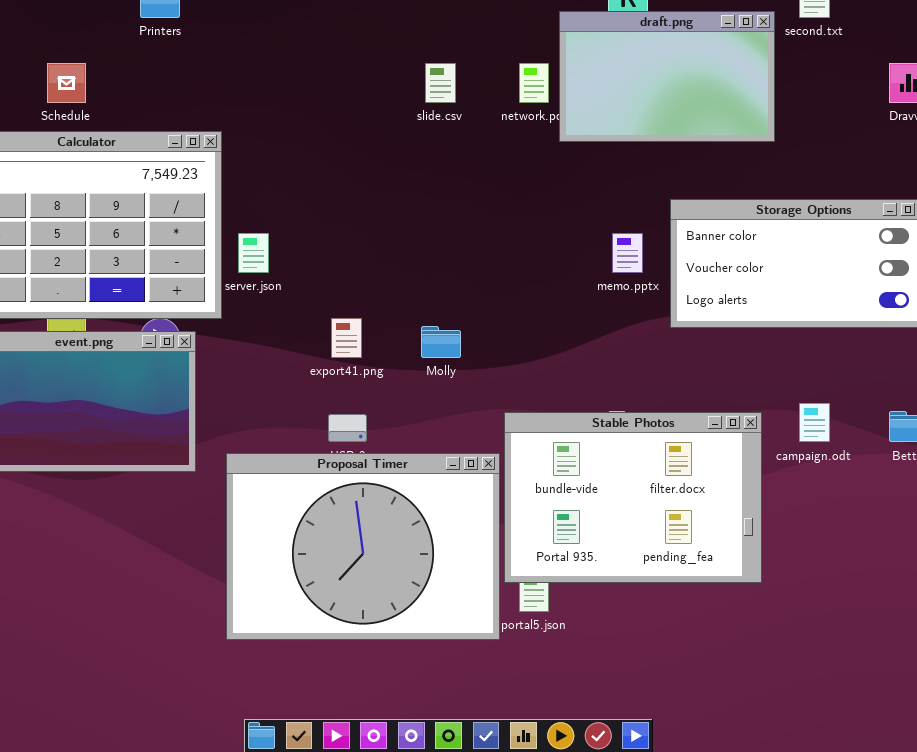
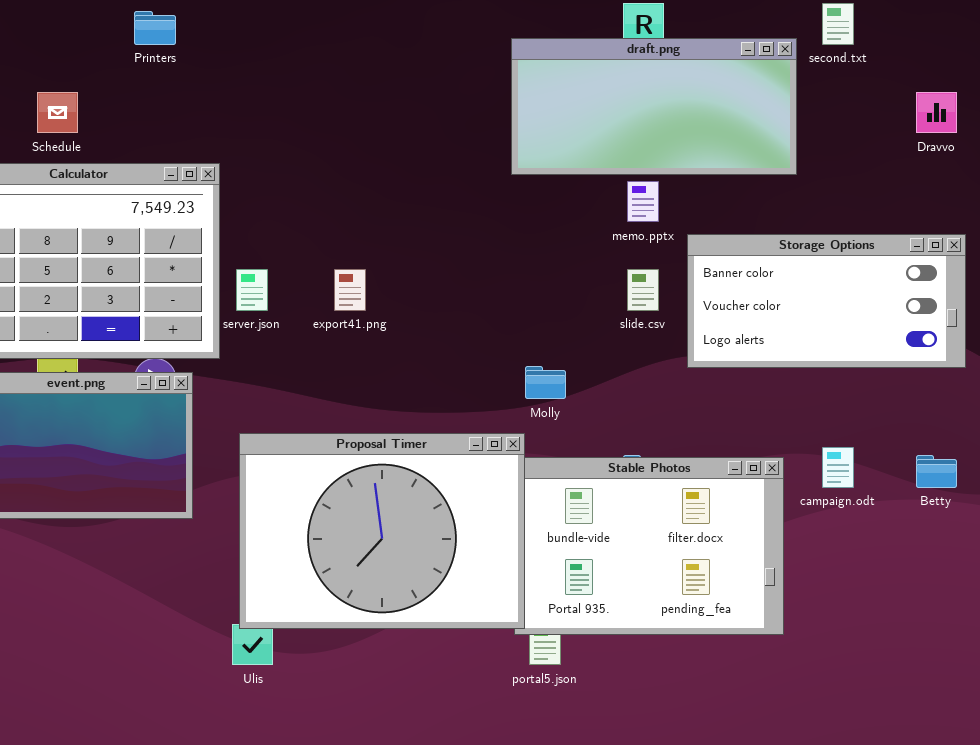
draft.png: [559,11,775,142] -> [511,38,797,175], resized
slide.csv: [425,63,456,103] -> [627,269,659,311], moved
memo.pptx: [612,233,643,273] -> [627,181,659,222], moved
export41.png: [331,318,362,358] -> [334,269,366,311], moved
Molly: [421,326,461,358] -> [525,366,566,399], moved
Proposal Timer: [226,453,500,640] -> [239,433,525,629], moved

